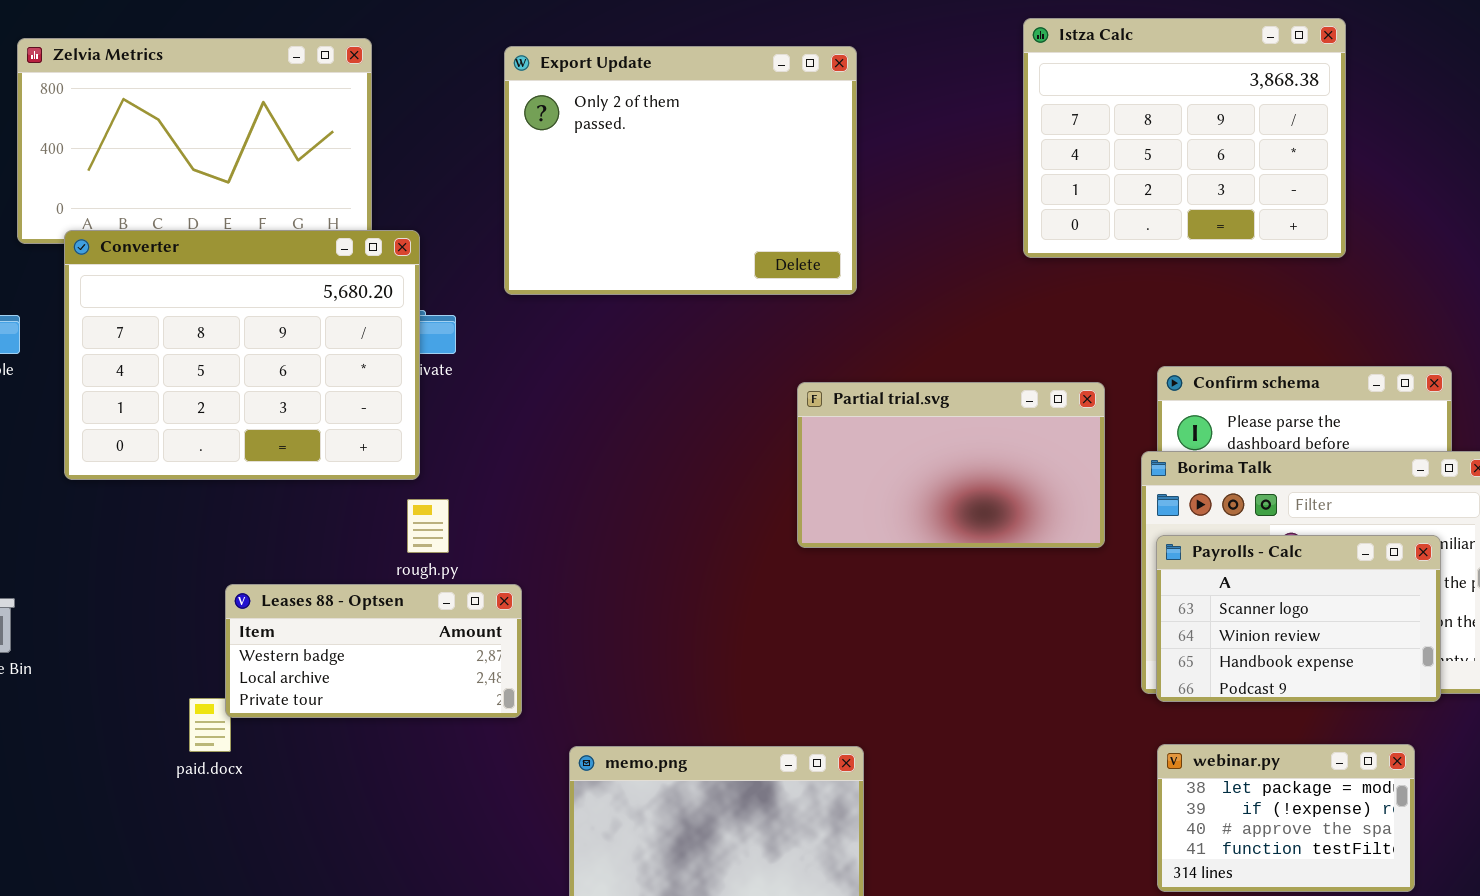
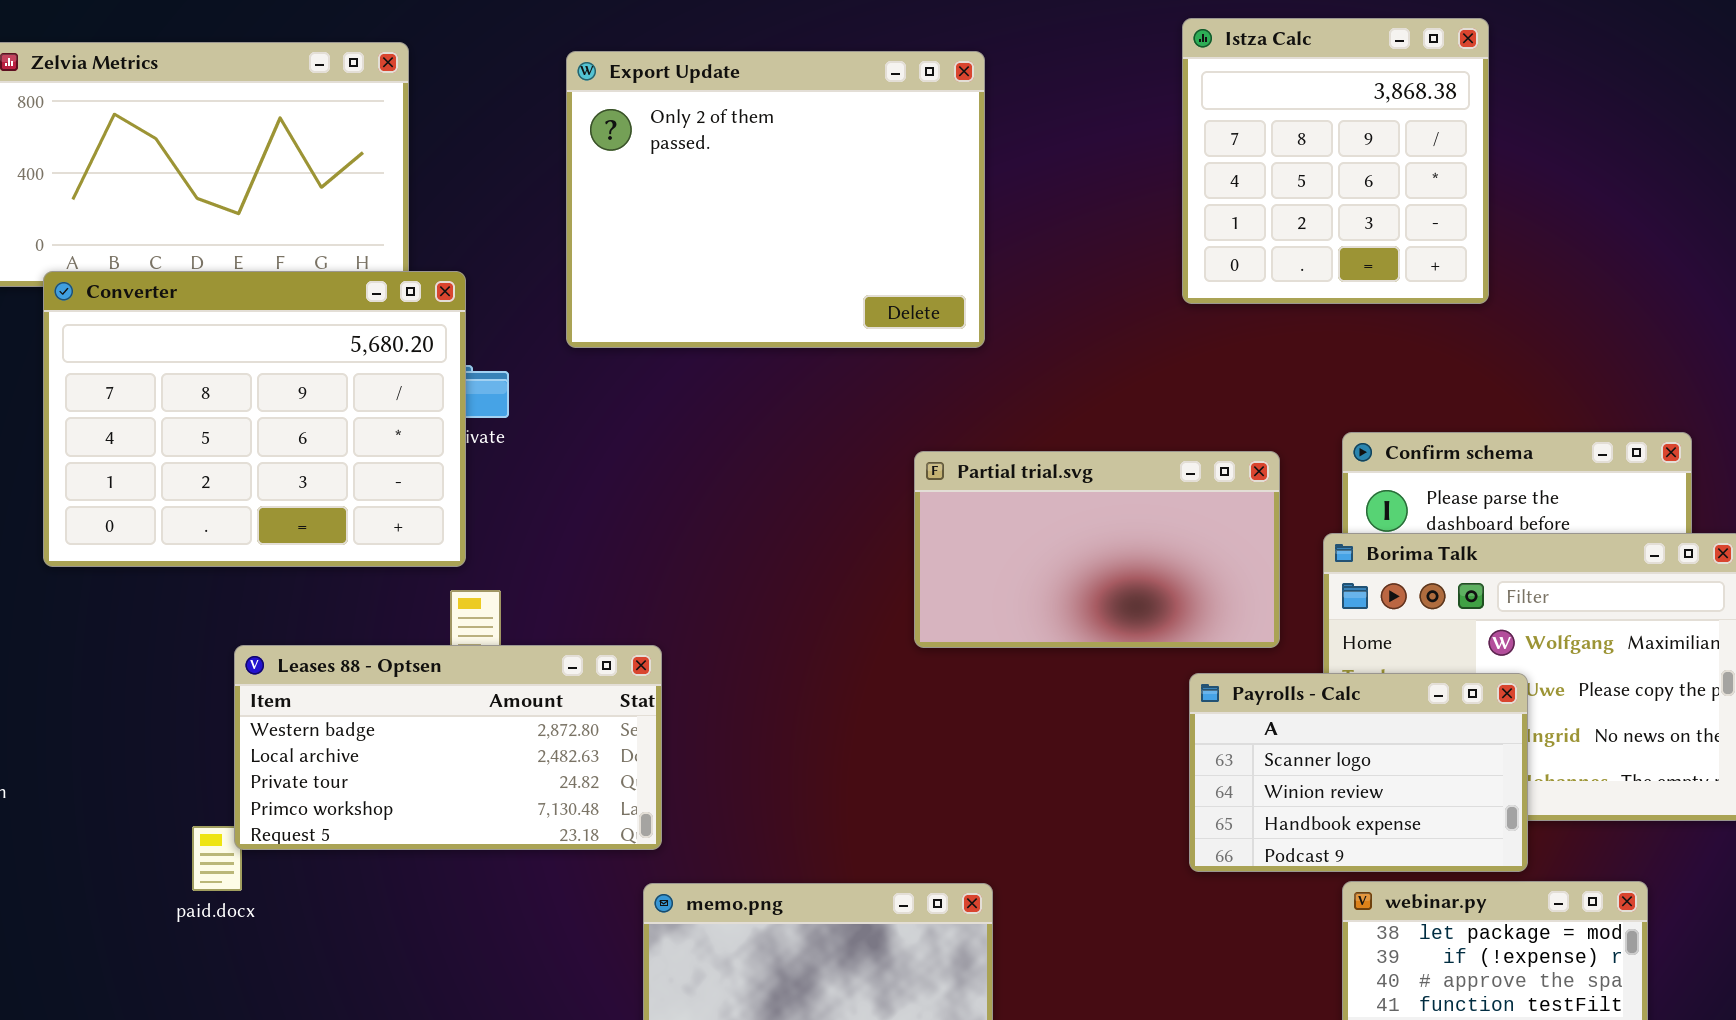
Istza Calc: [1023,18,1346,258] -> [1182,18,1489,304], resized
Payrolls - Calc: [1156,535,1441,702] -> [1189,673,1528,872], moved
Leases 88 - Optsen: [225,584,522,718] -> [234,645,662,850], resized

